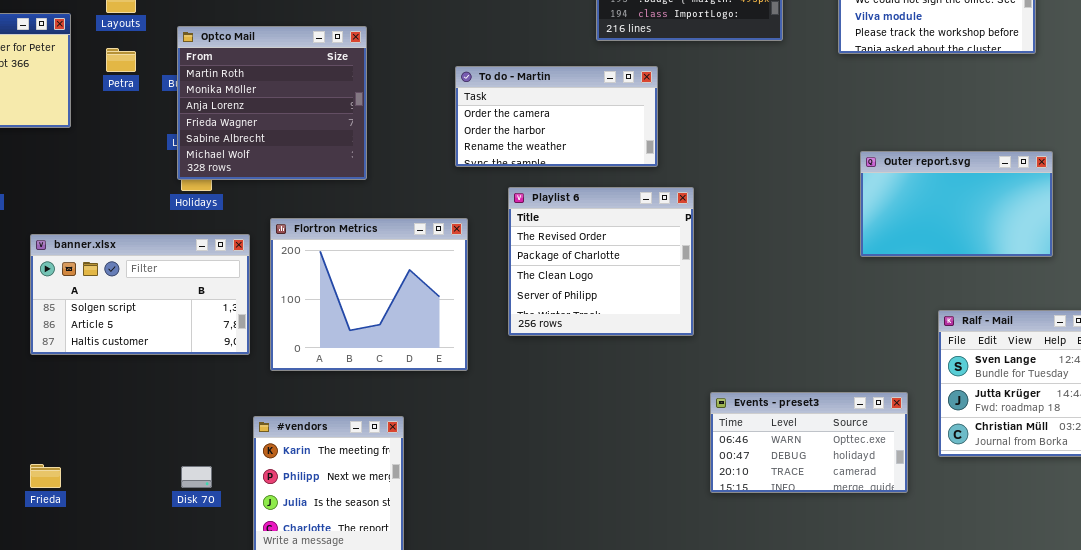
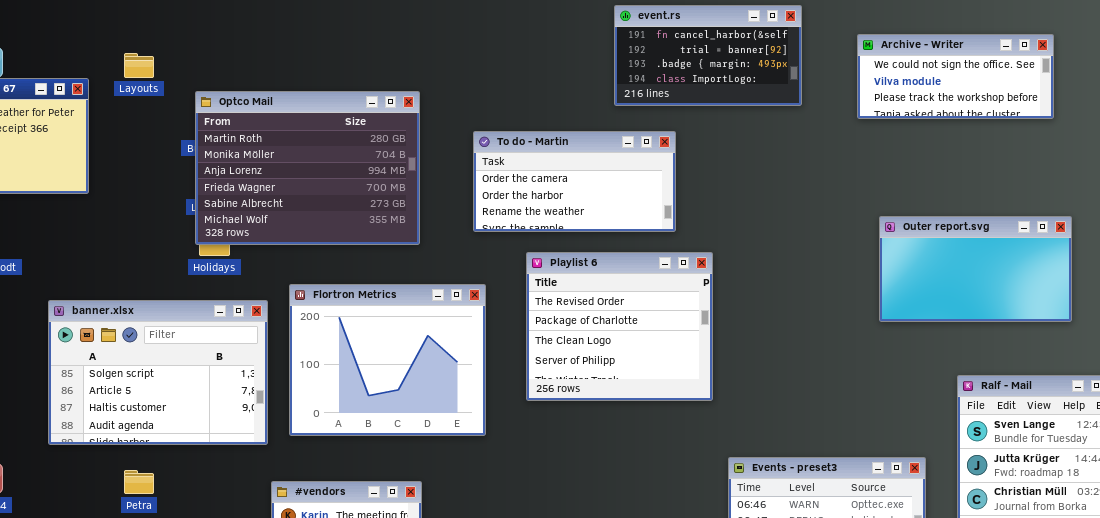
Optco Mail: [177,26,367,180] -> [195,91,420,245], resized
Petra: [106,48,136,72] -> [124,470,154,494], moved
banner.xlsx: [30,234,250,355] -> [48,300,268,445], resized

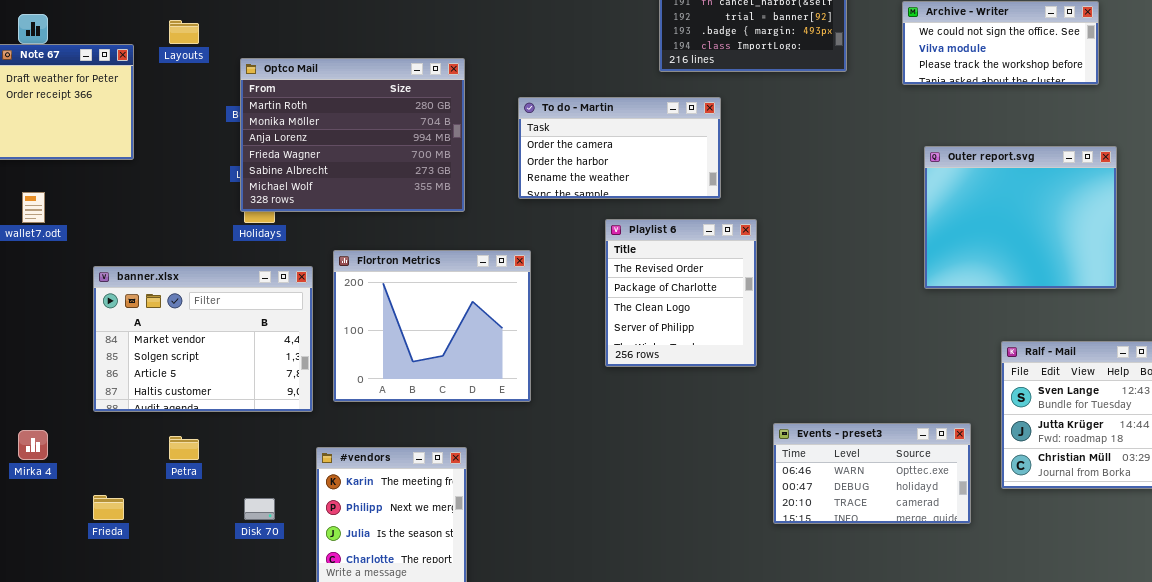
Outer report.svg: [879,216,1072,322] -> [924,146,1117,289], resized
Playlist 6: [526,252,713,401] -> [605,219,757,367], resized
banner.xlsx: [48,300,268,445] -> [93,266,313,412], scrolled up 1 row

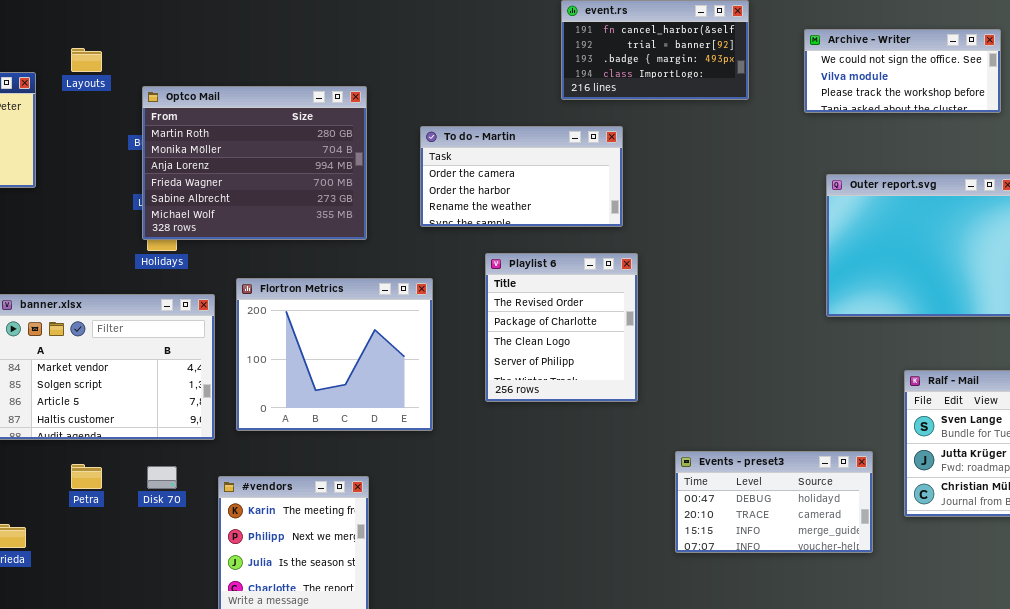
Playlist 6: [605,219,757,367] -> [485,253,638,402], moved
Events - preset3: [773,423,971,524] -> [675,451,873,553], scrolled down 1 row
Disk 70: [244,498,275,520] -> [147,466,177,489], moved

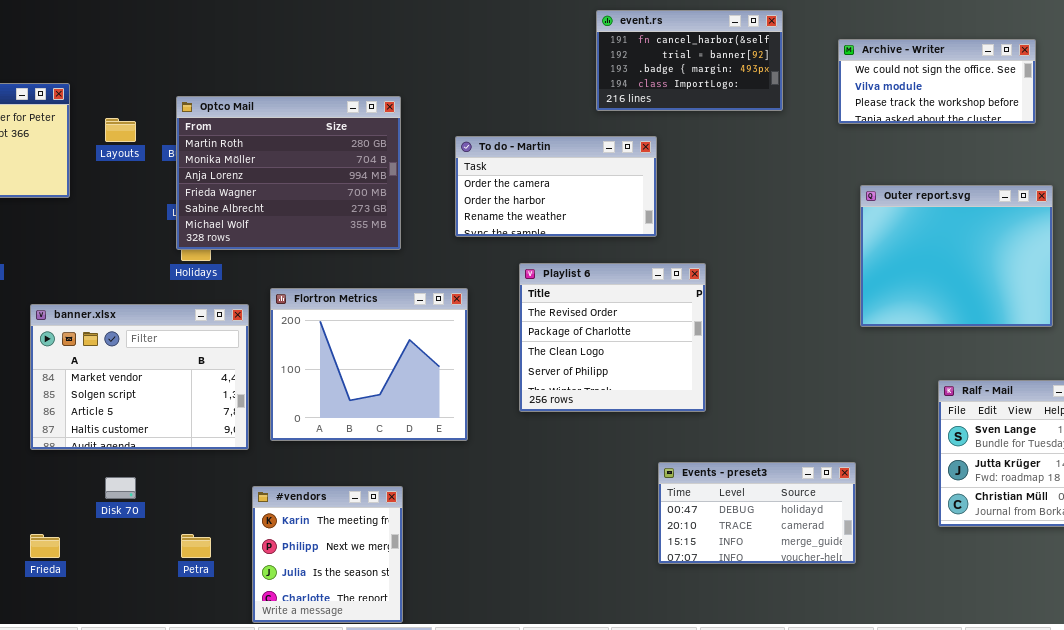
Layouts: [71,48,102,72] -> [105,118,136,142], moved
Playlist 6: [485,253,638,402] -> [519,263,706,412], resized
Events - preset3: [675,451,873,553] -> [658,462,856,564], moved
Petra: [71,464,102,489] -> [181,534,211,558], moved
Disk 70: [147,466,177,489] -> [105,477,136,499], moved

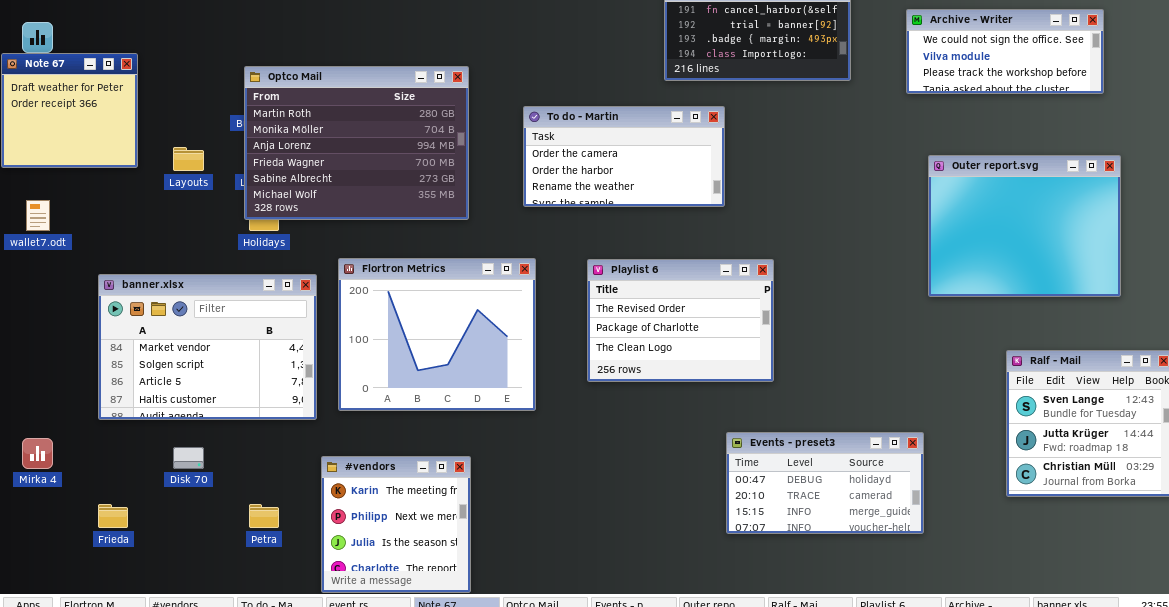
Layouts: [105,118,136,142] -> [173,147,204,171], moved
Playlist 6: [519,263,706,412] -> [587,259,774,382], resized

